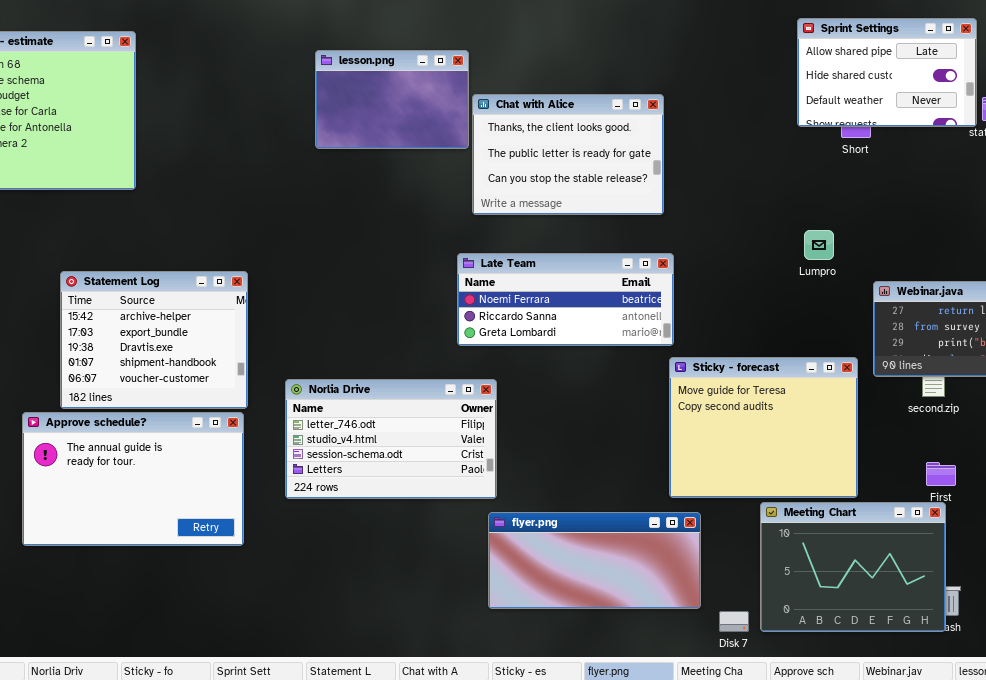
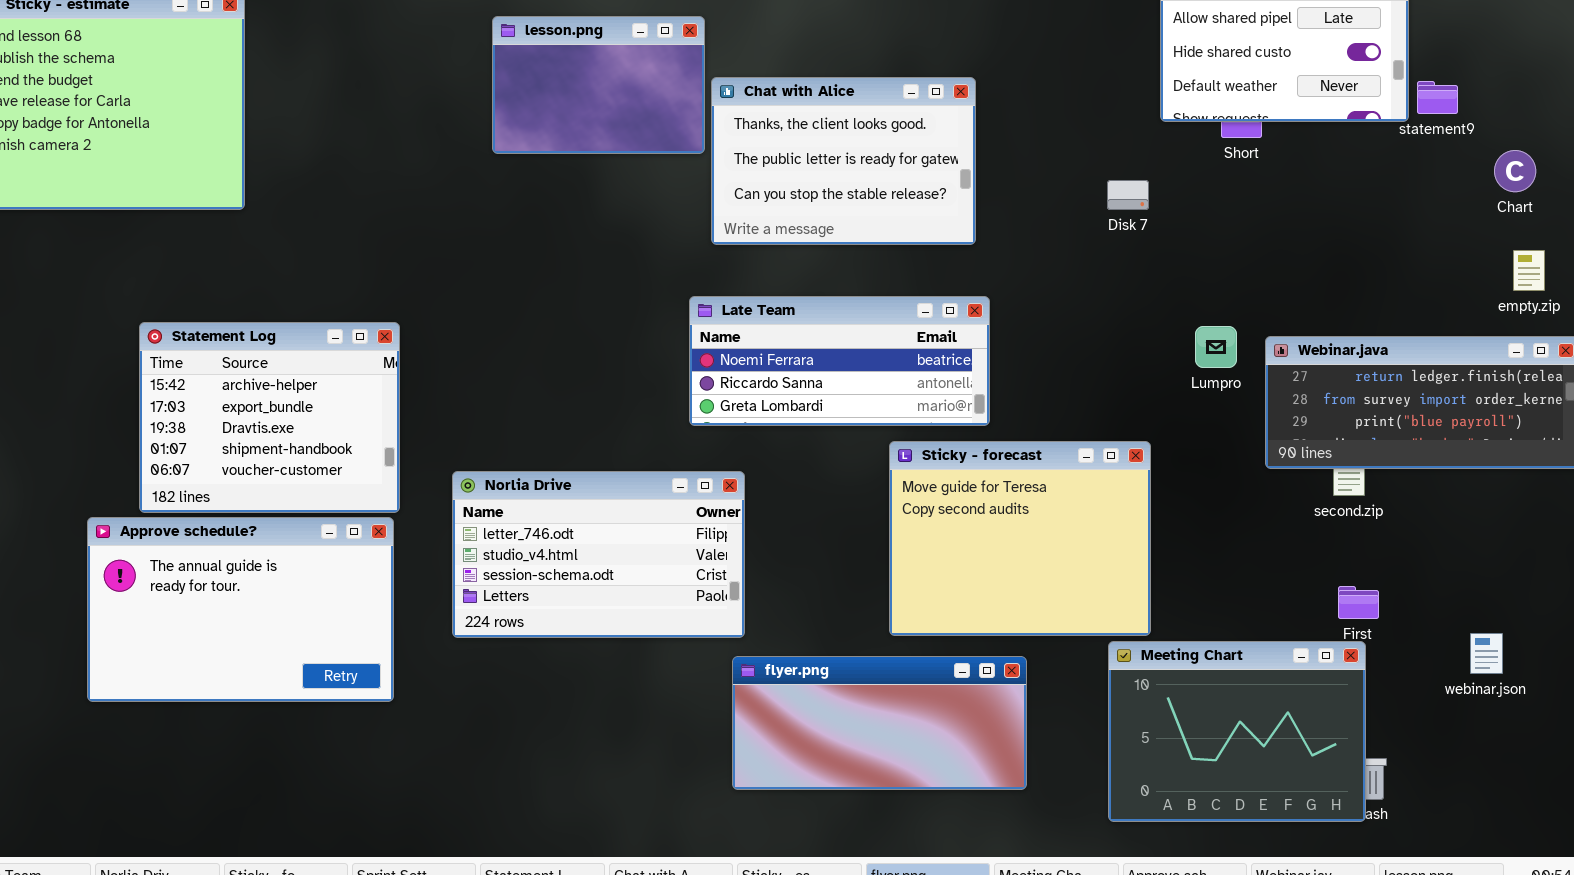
Lumpro: [804,230,834,260] -> [1195,326,1237,368], moved
Sticky - forecast: [669,357,858,498] -> [889,441,1151,636], moved
Disk 7: [719,611,749,632] -> [1107,180,1149,210], moved

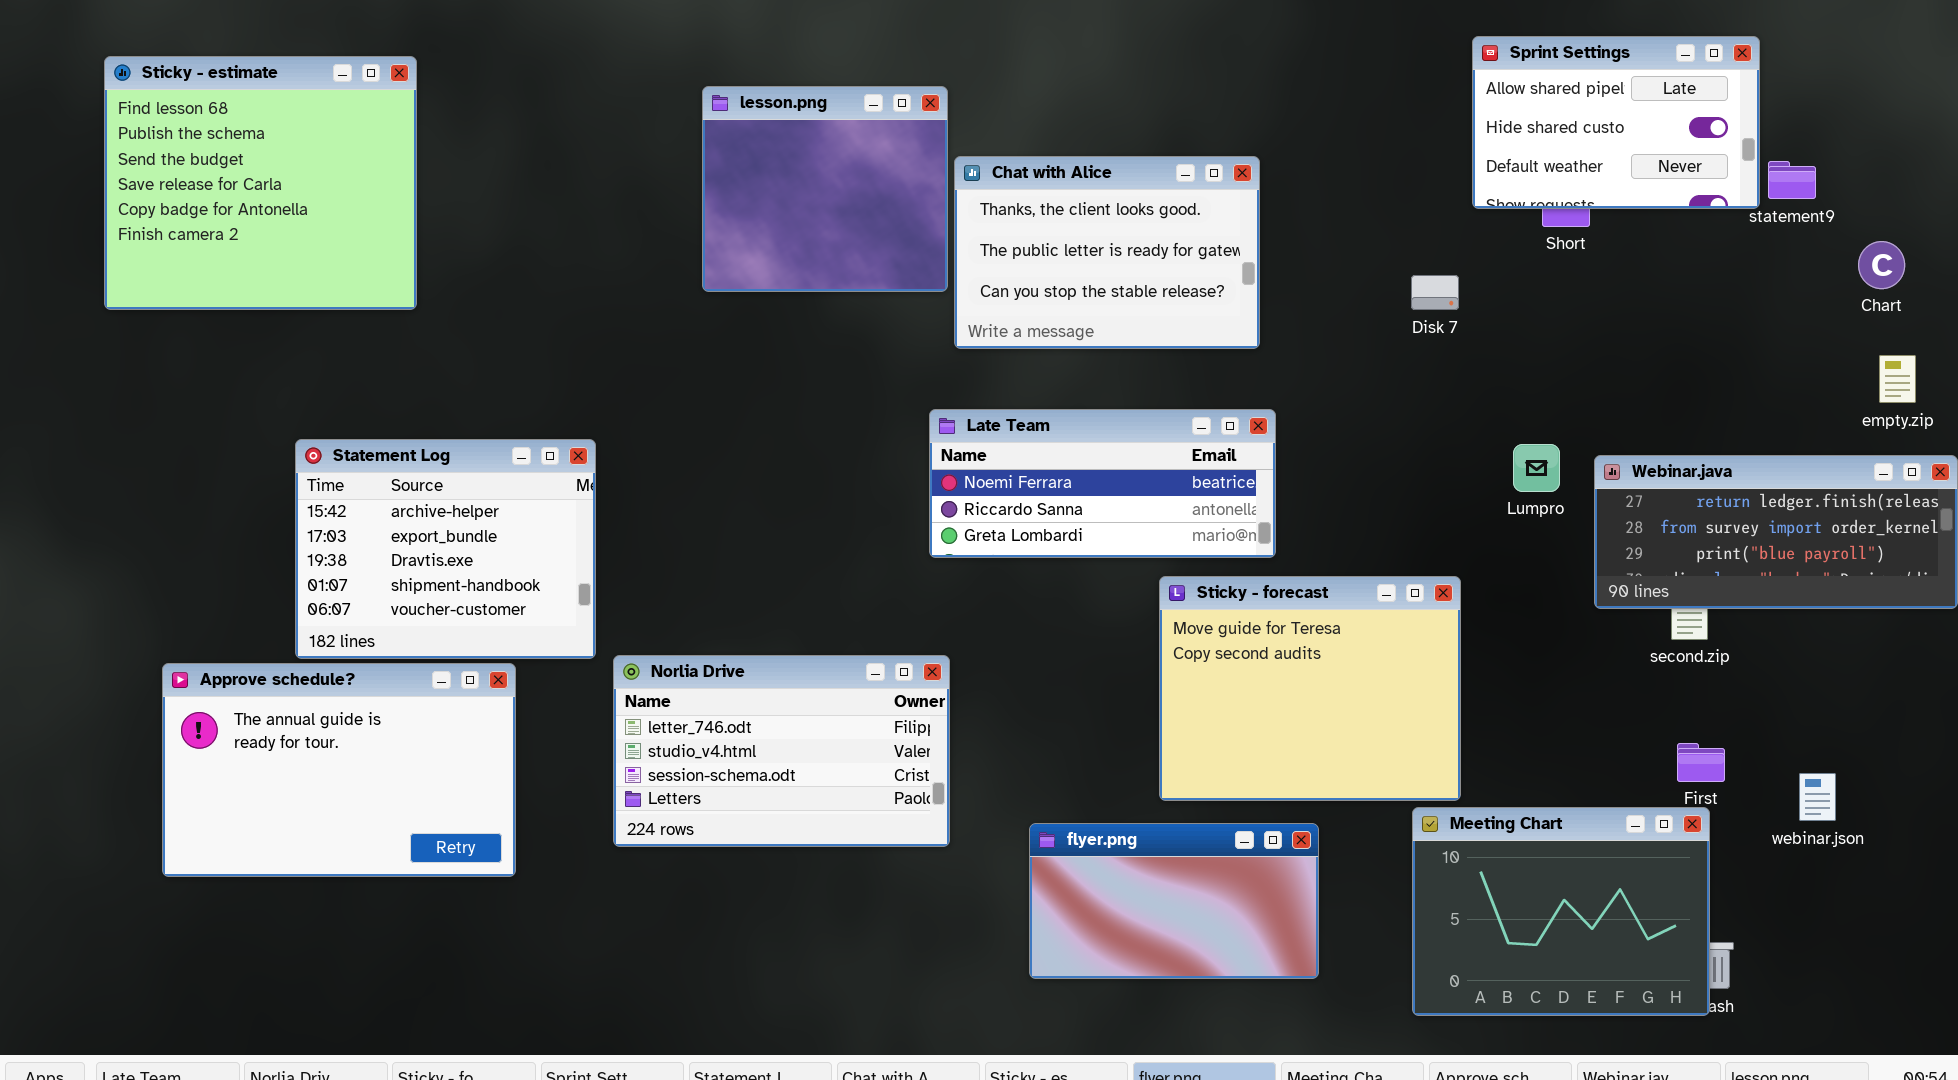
lesson.png: [492,16,705,154] -> [702,86,948,292], resized
Norlia Drive: [452,471,745,638] -> [613,655,950,847], moved
Approve schedule?: [87,517,394,702] -> [162,663,516,877], moved
webinar.json: [1470,633,1503,674] -> [1799,773,1836,821], moved
flyer.png: [732,656,1027,790] -> [1029,823,1319,979], resized

